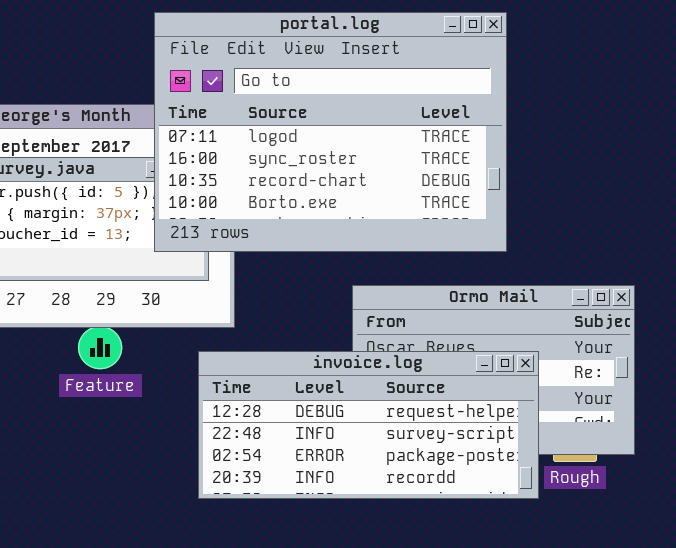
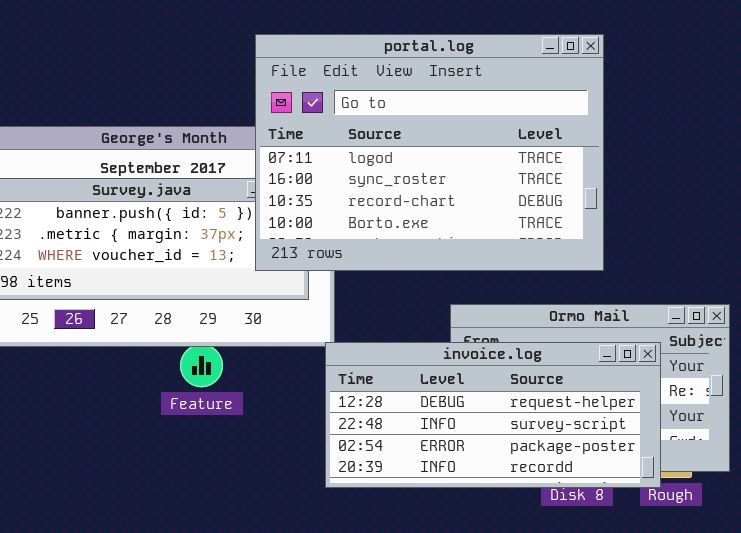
invoice.log: [198,351,539,499] -> [325,342,661,488], moved

